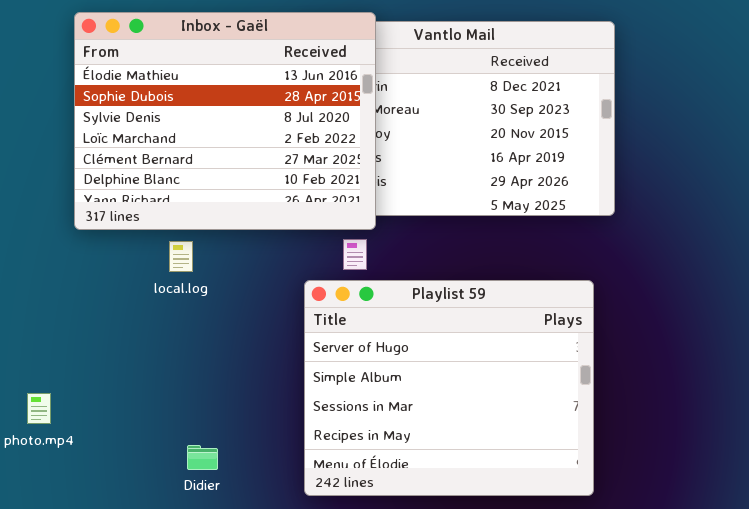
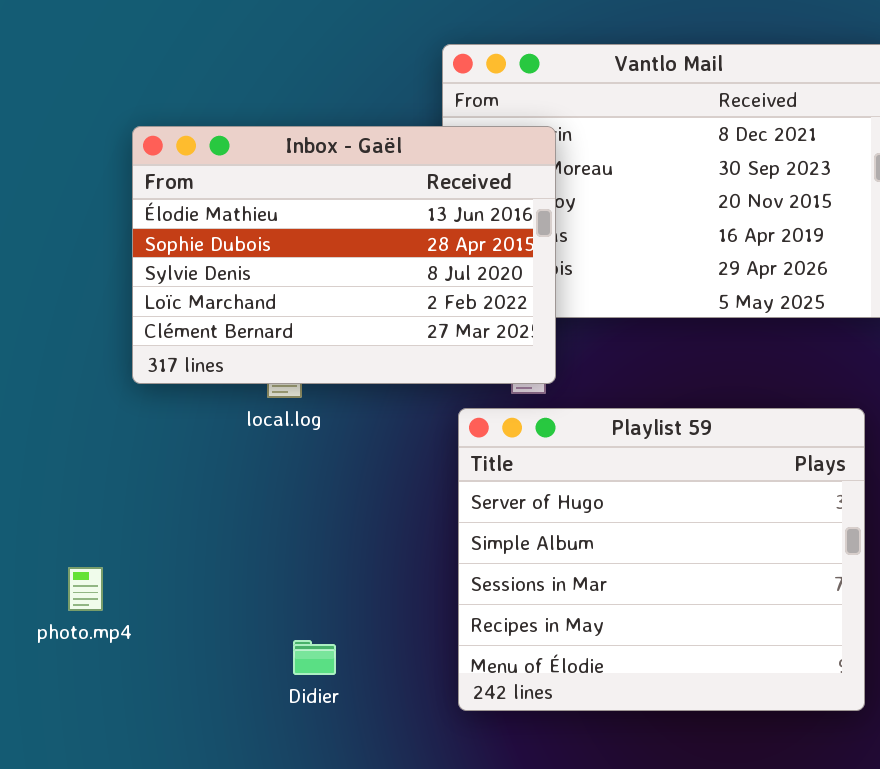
Inbox - Gaël: [74,12,376,230] -> [132,126,556,384], moved, resized

